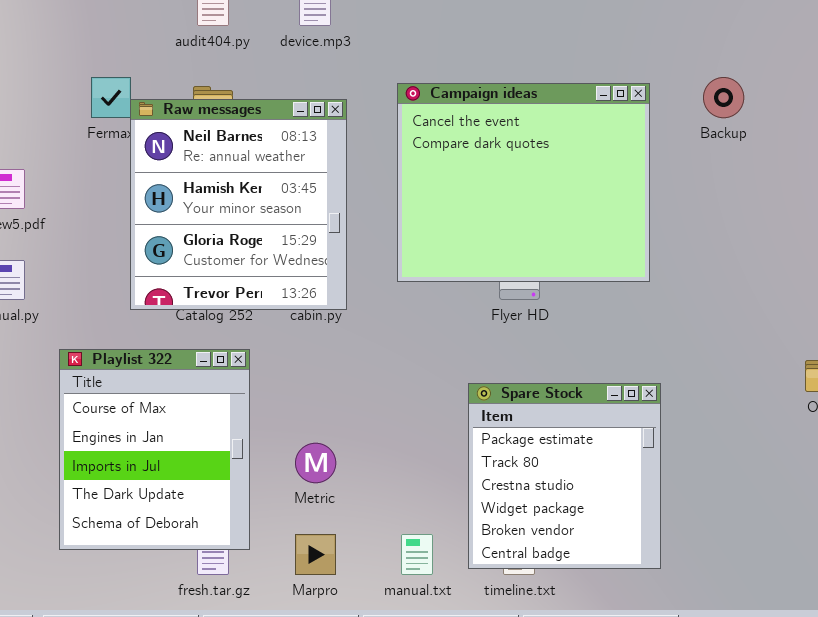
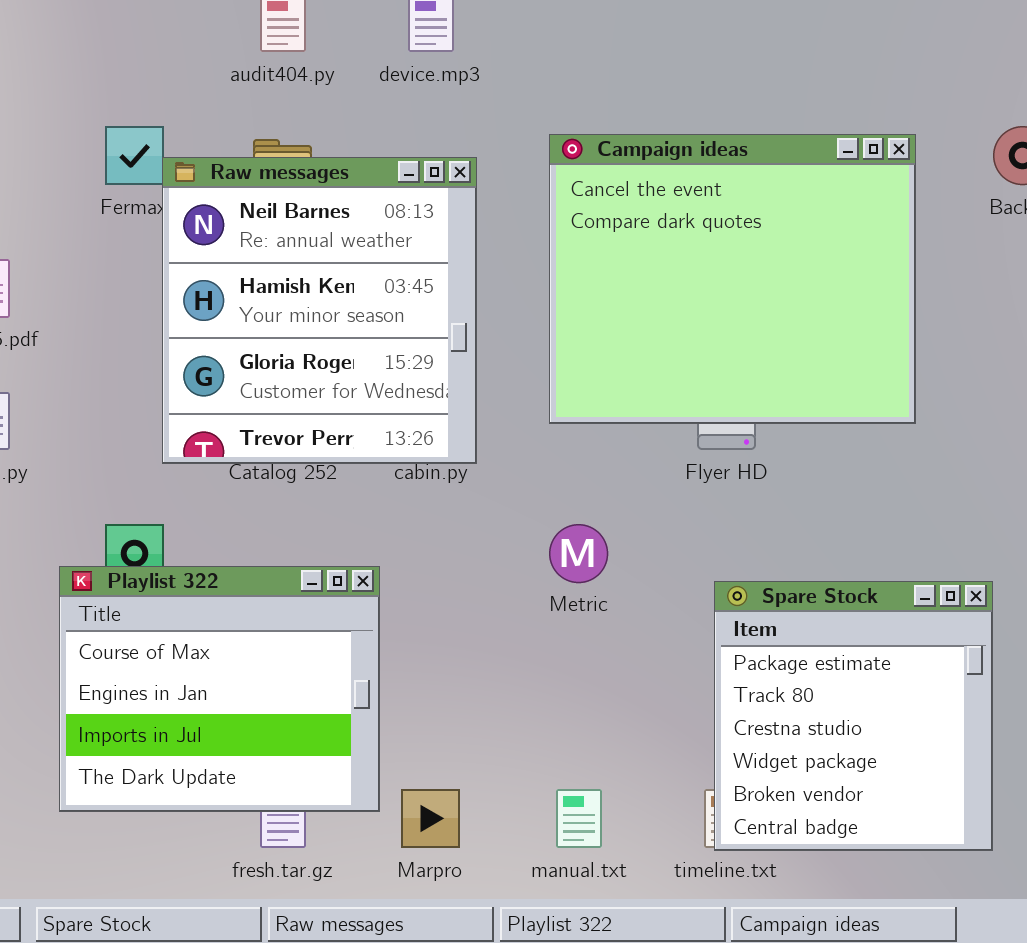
Playlist 322: [59,349,250,550] -> [59,566,380,812], resized
Spare Stock: [468,383,661,569] -> [714,581,993,851], moved
Metric: [295,443,336,483] -> [549,524,608,583], moved

